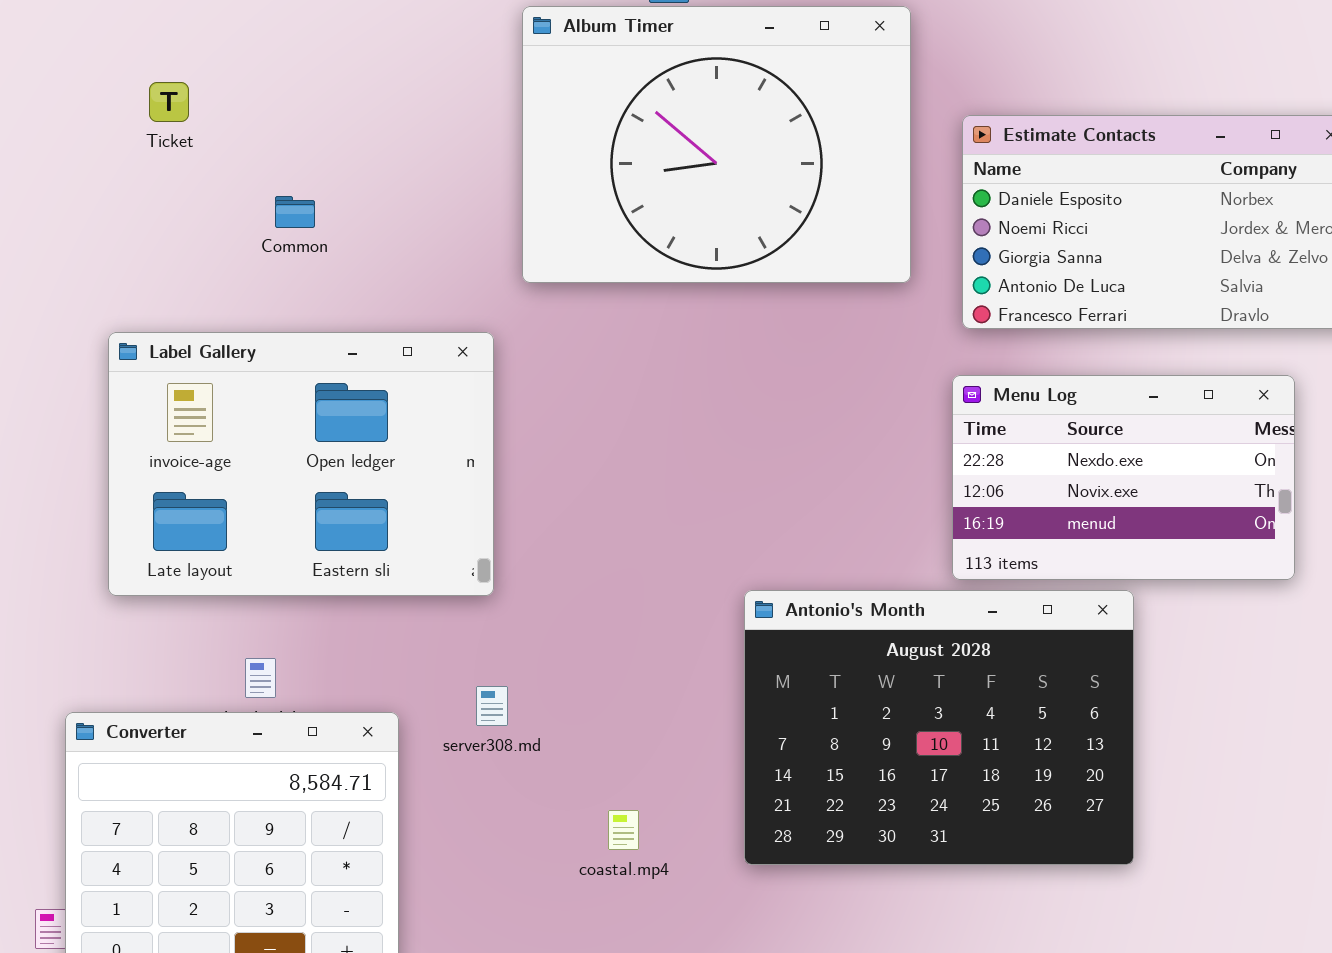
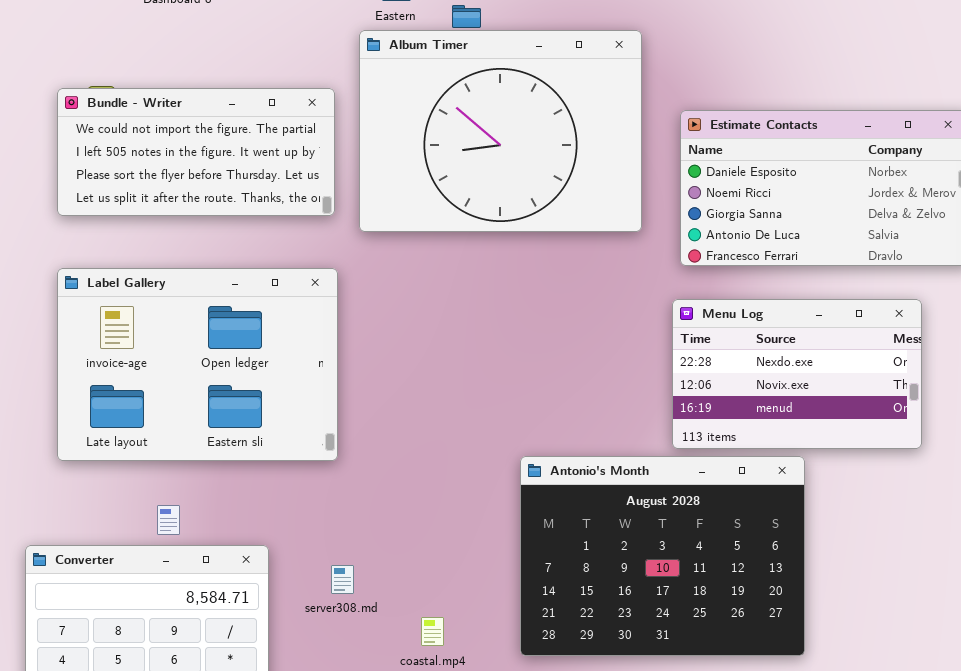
Bundle - Writer: none -> [57,88,335,216], opened
server308.md: [476,686,508,726] -> [331,565,354,594], moved

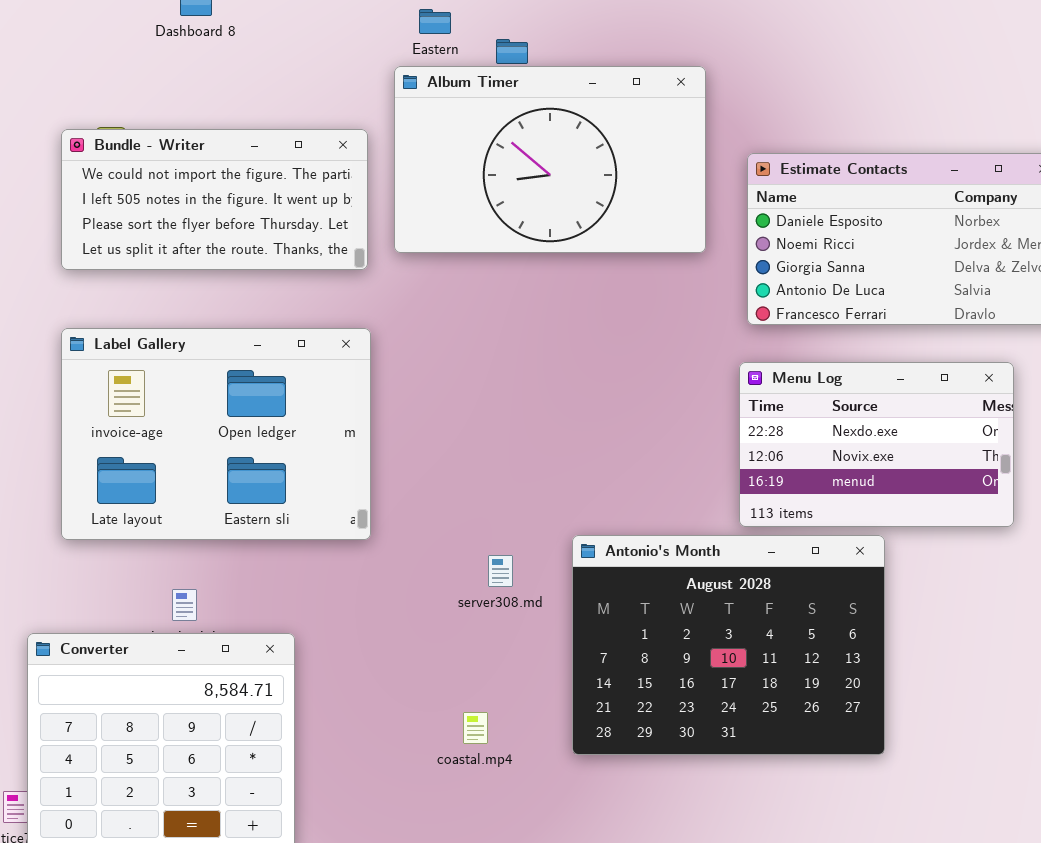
Album Timer: [359,30,642,232] -> [394,66,706,253], resized
server308.md: [331,565,354,594] -> [488,555,513,587], moved

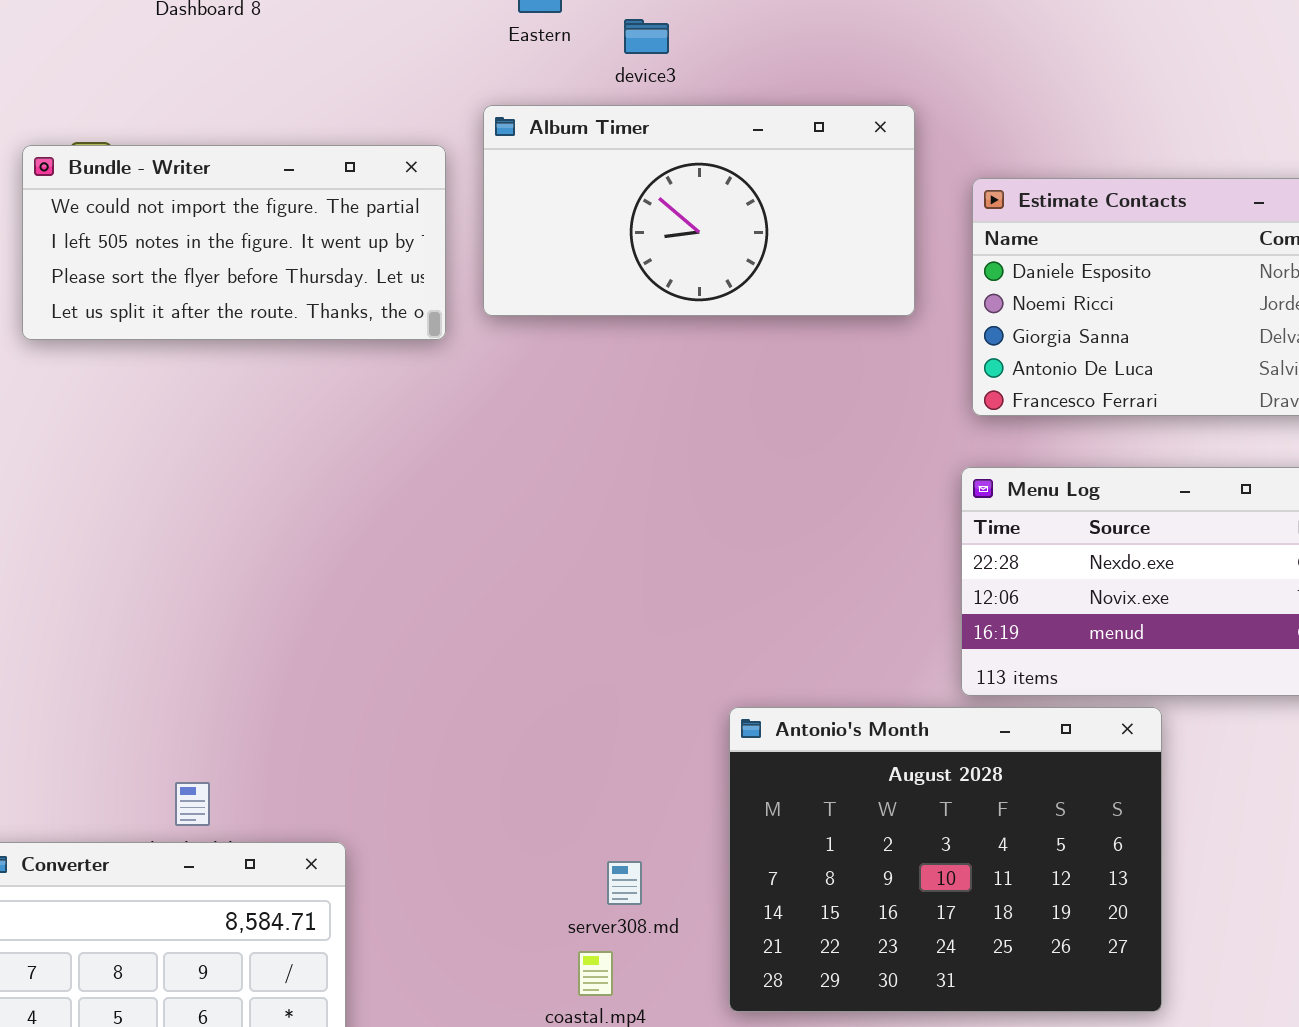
Album Timer: [394,66,706,253] -> [483,105,915,316], resized
Label Gallery: [61,328,371,540] -> none, closed
server308.md: [488,555,513,587] -> [607,861,642,905], moved

